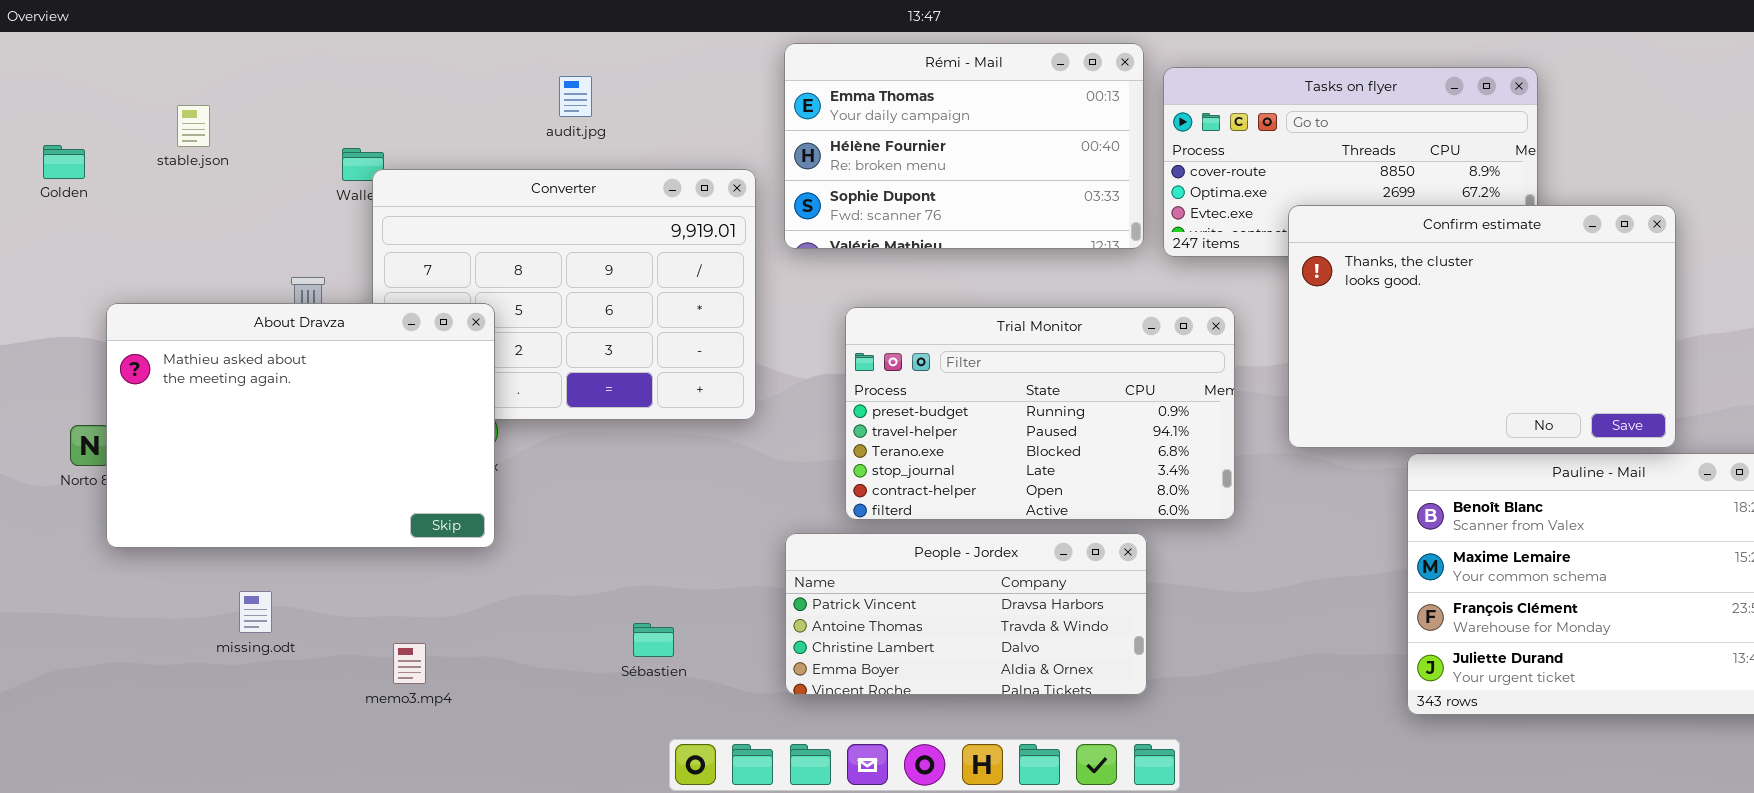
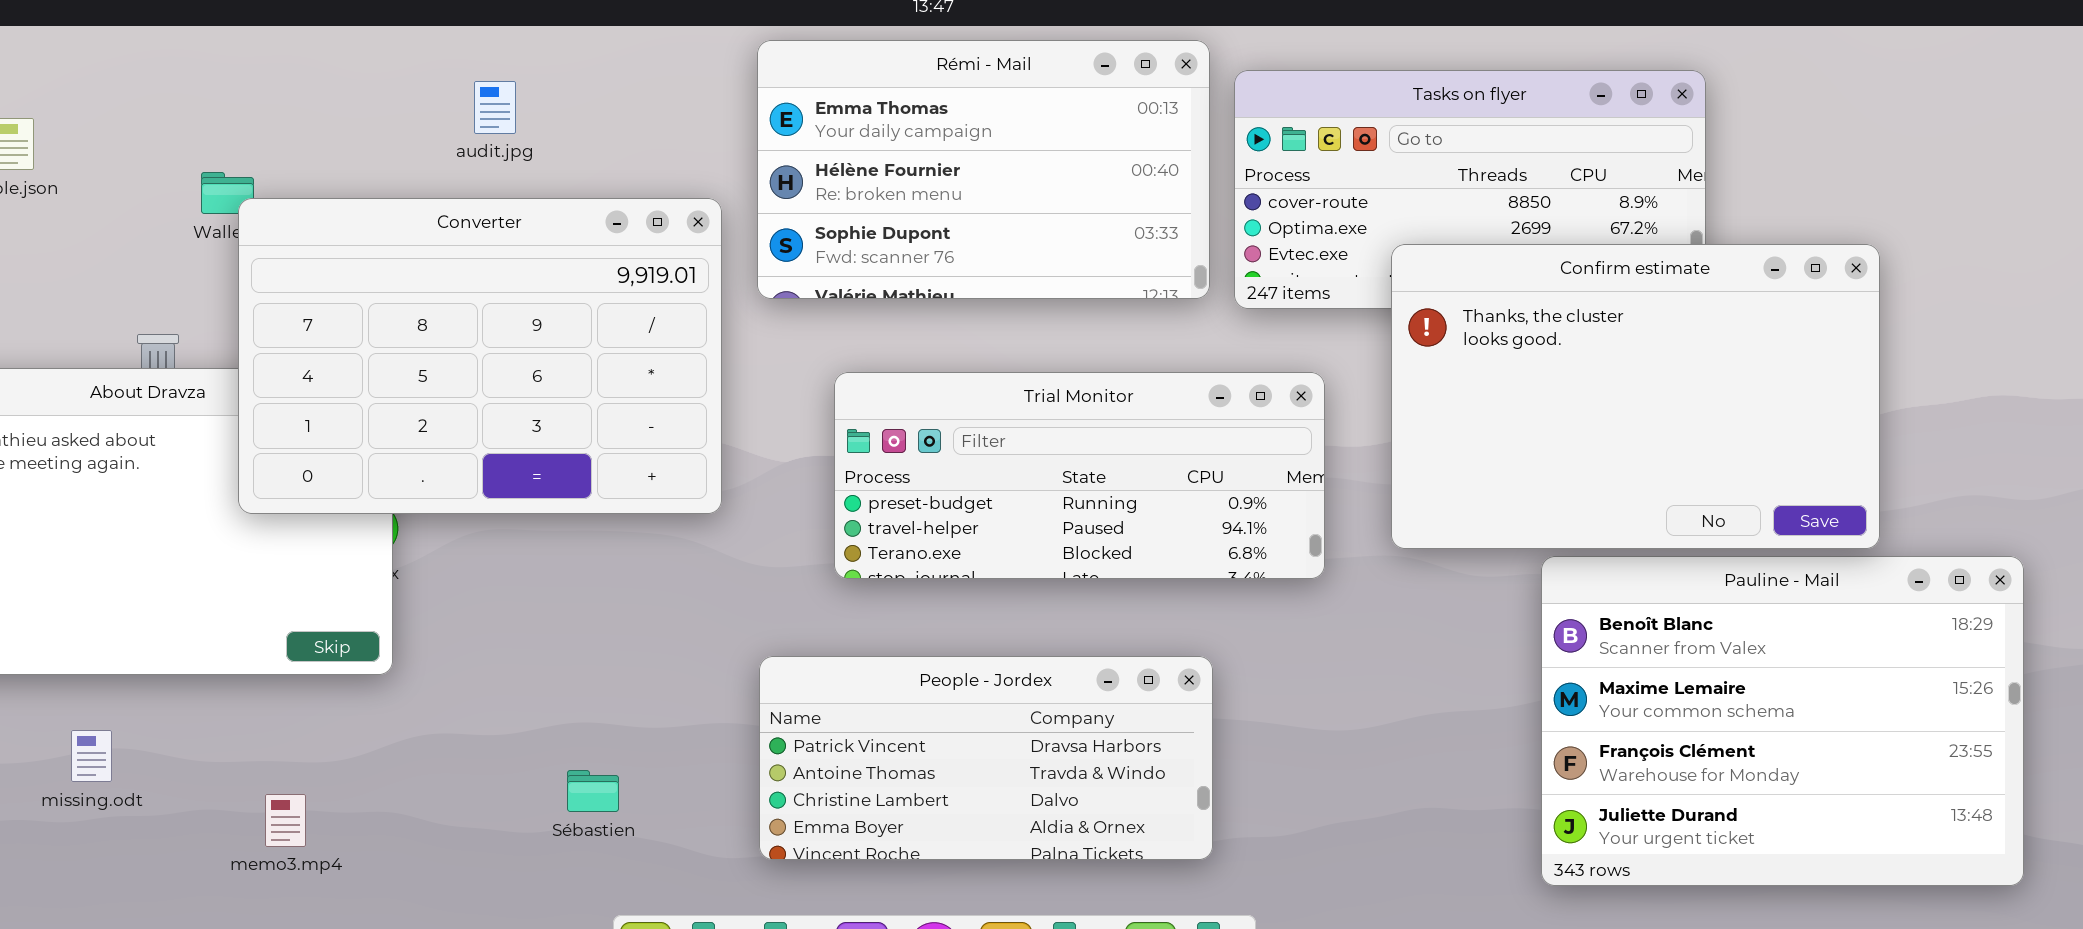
Converter: [372,169,756,420] -> [238,198,722,514], raised
Trial Monitor: [845,307,1235,520] -> [834,372,1325,579], resized

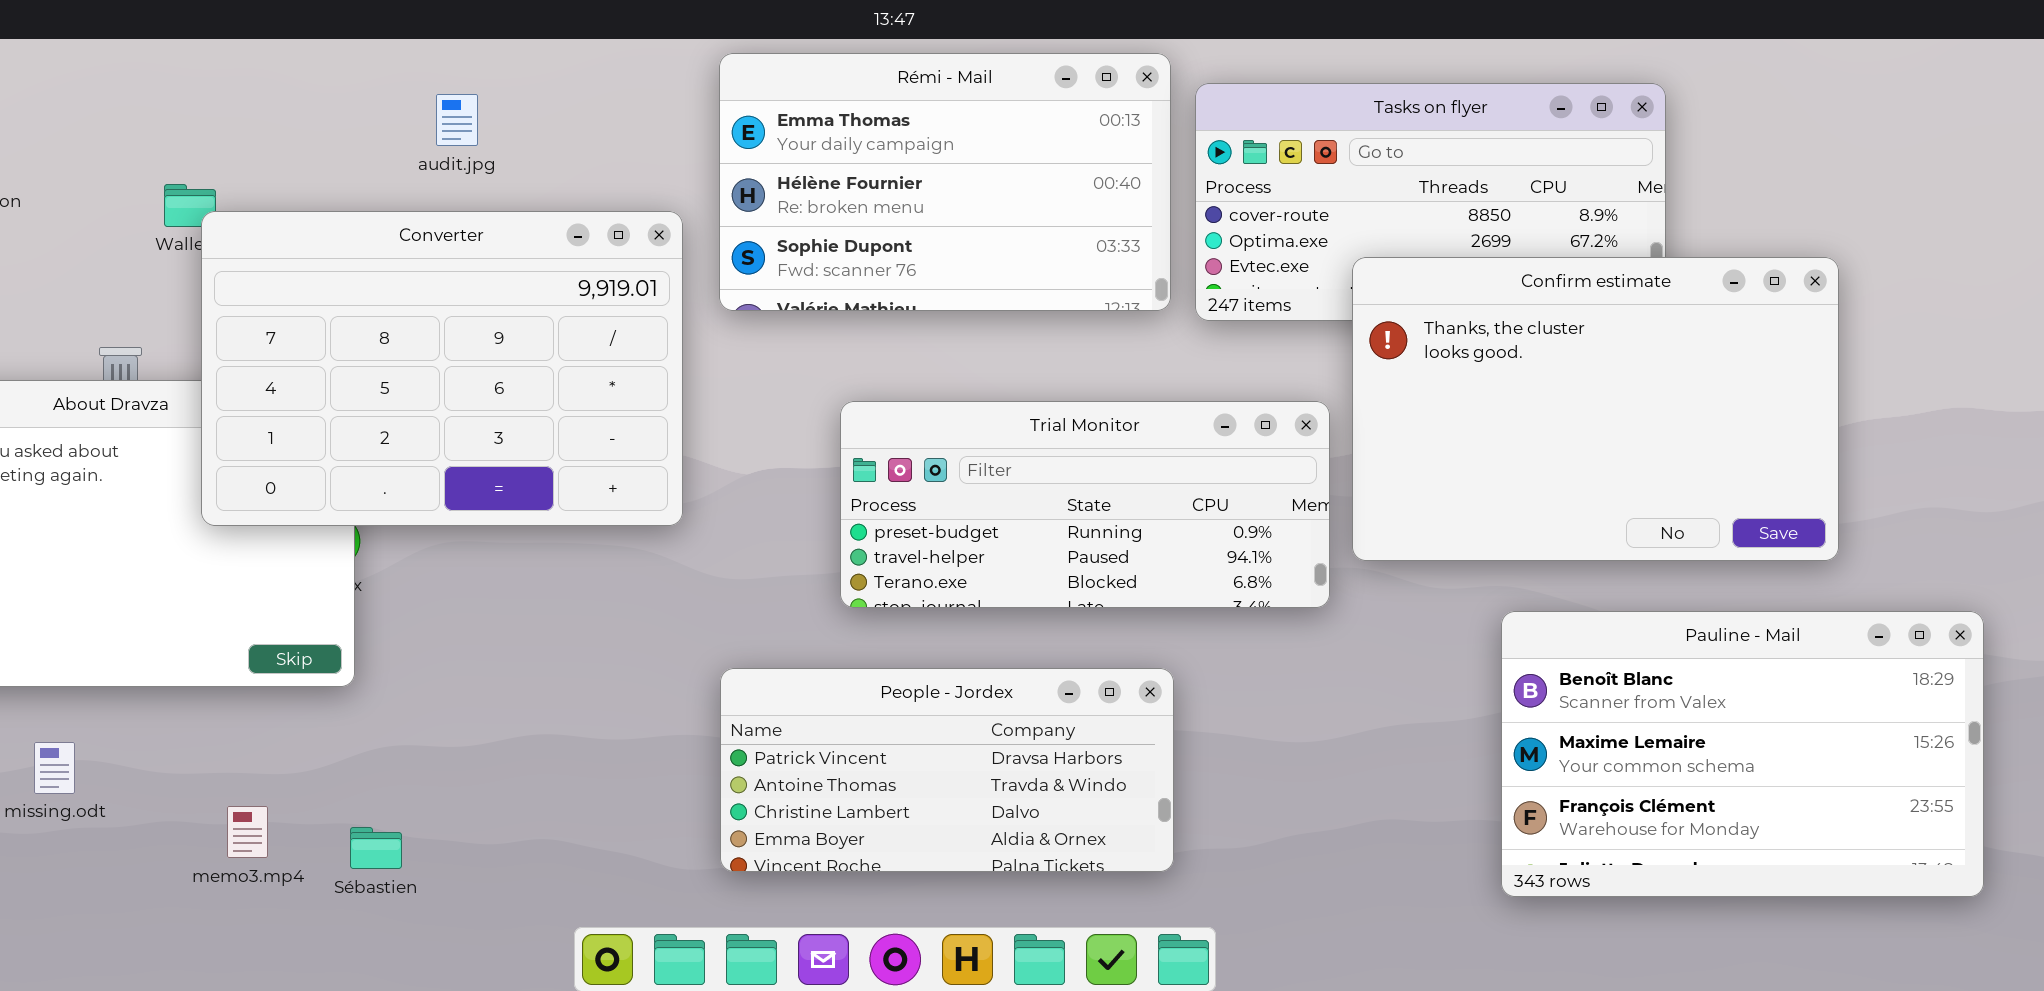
Trial Monitor: [834,372,1325,579] -> [840,401,1330,608], moved
Pauline - Mail: [1541,556,2024,886] -> [1501,611,1984,897], resized
Sébastien: [567,770,619,812] -> [350,827,402,869], moved

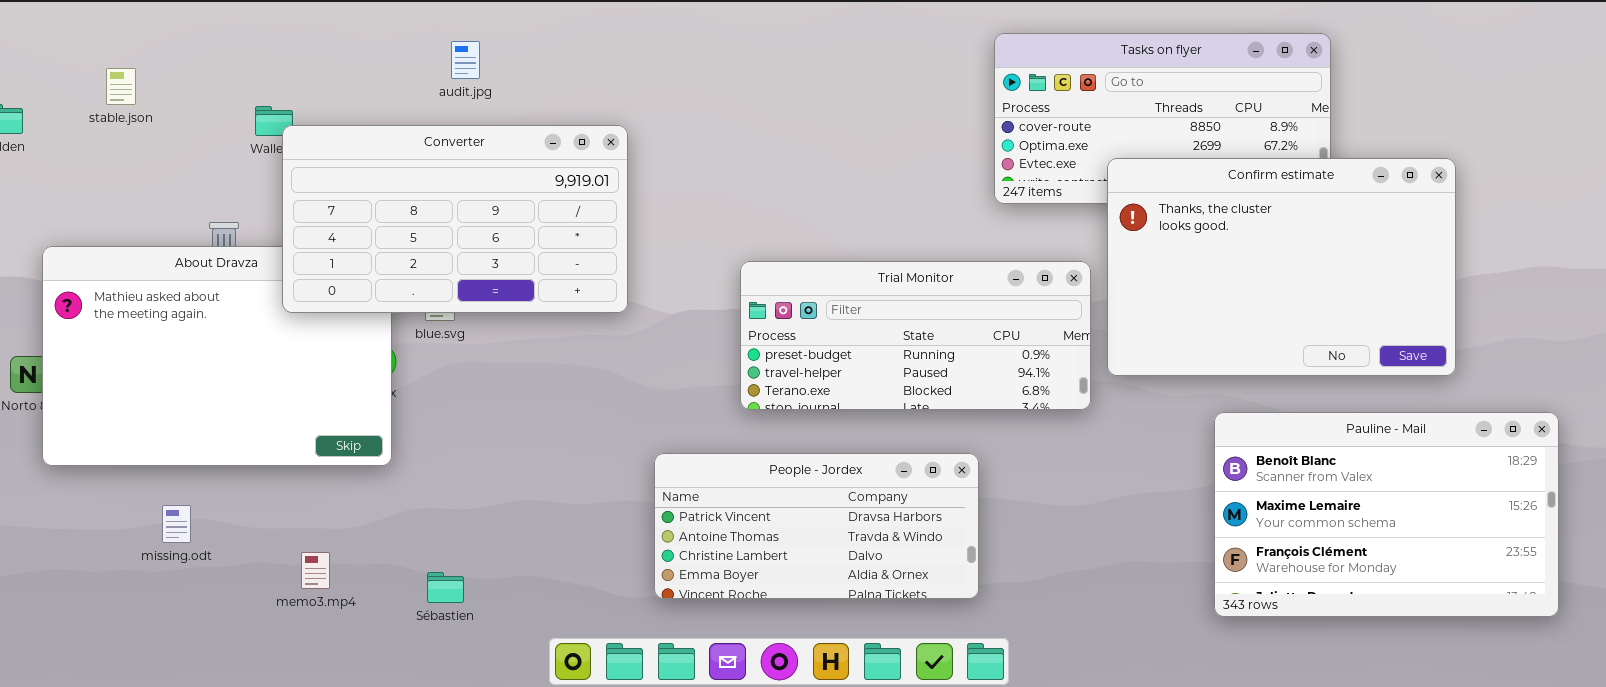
Rémi - Mail: [719,53,1171,311] -> none, closed
Converter: [201,211,683,526] -> [282,125,628,313], resized
Sébastien: [350,827,402,869] -> [427,572,464,603], moved

